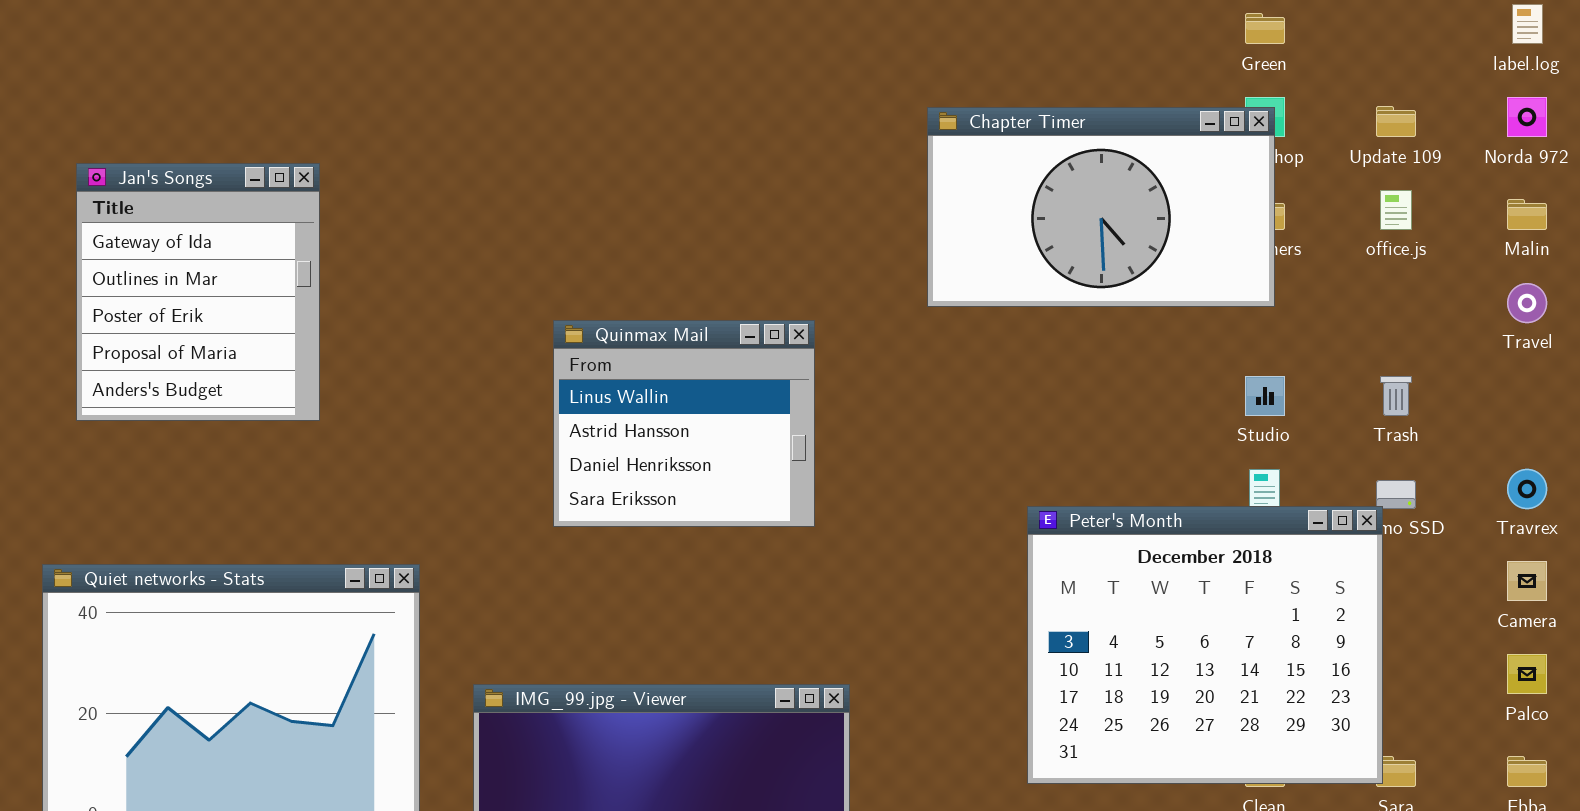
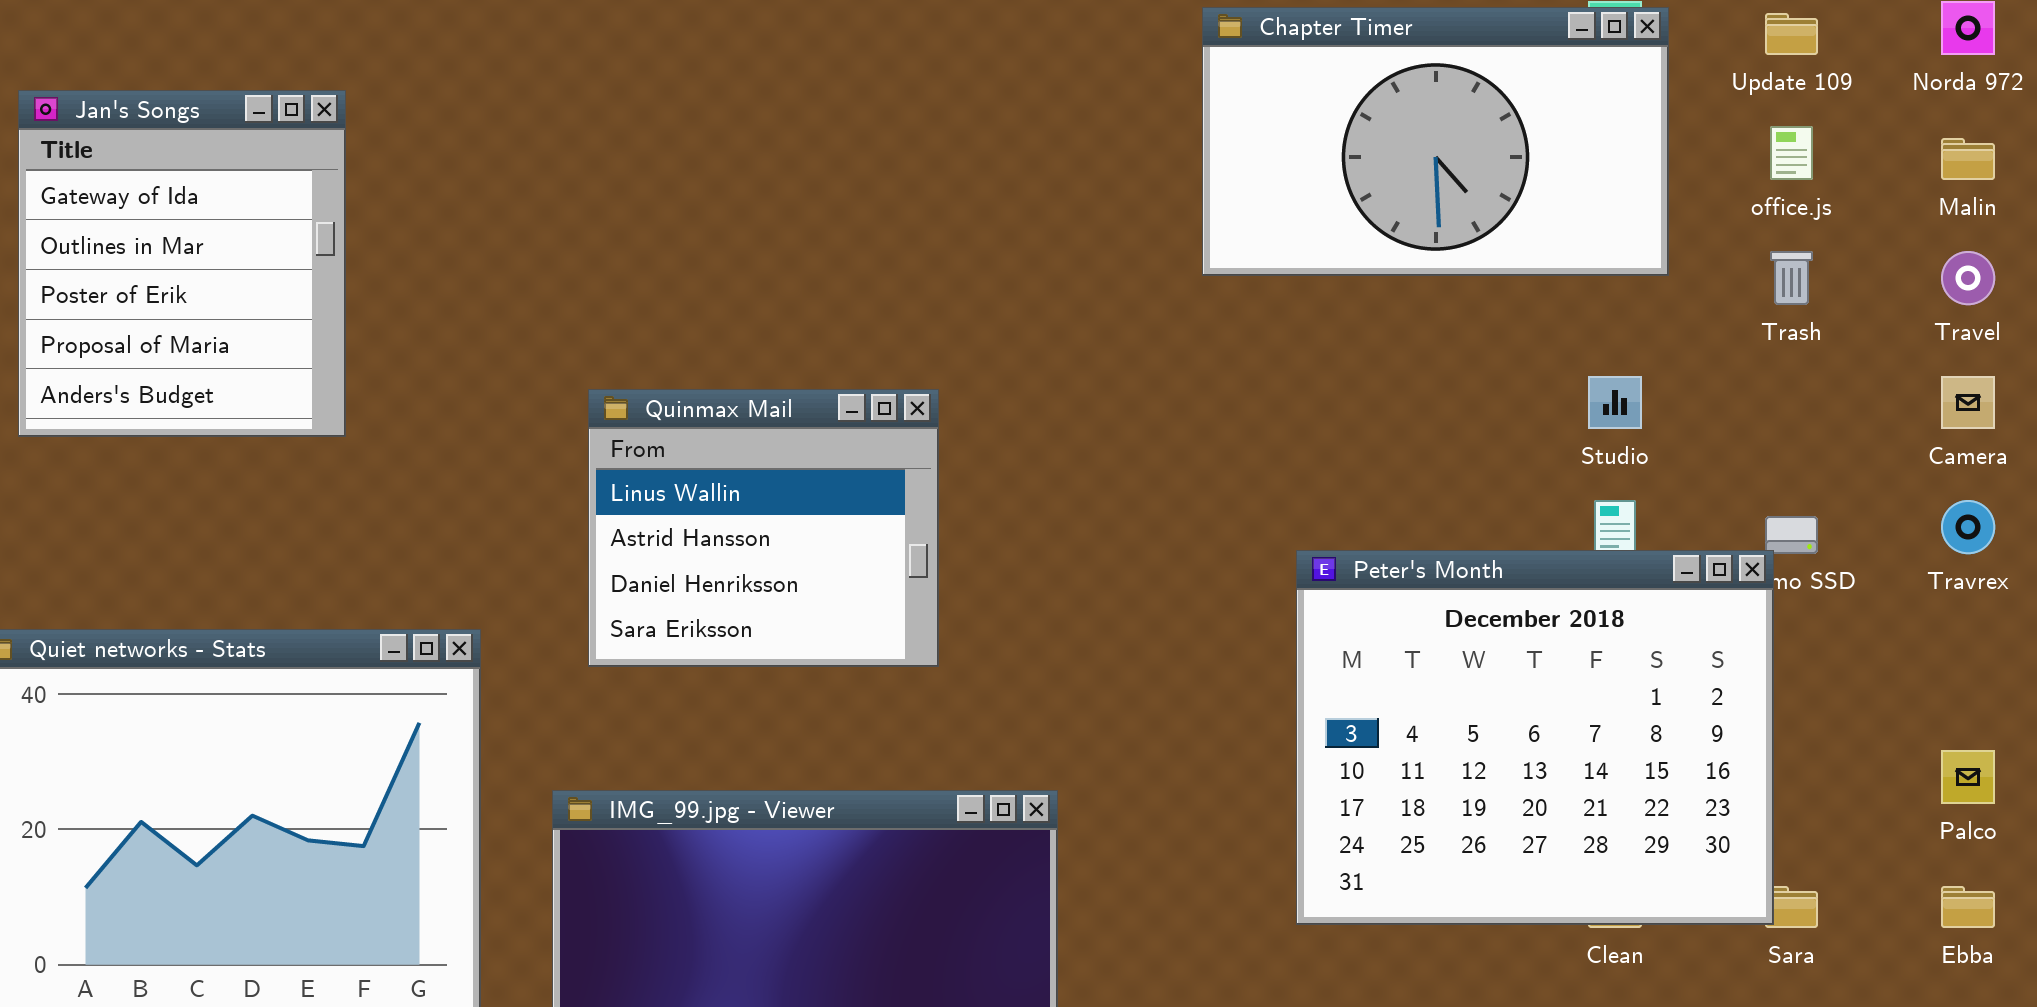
Chapter Timer: [927,107,1275,307] -> [1202,7,1669,276], moved
Quinmax Mail: [553,320,815,527] -> [588,389,939,667], moved
Trash: [1380,376,1412,416] -> [1770,251,1813,305], moved
Camera: [1507,561,1547,601] -> [1941,376,1995,429], moved

